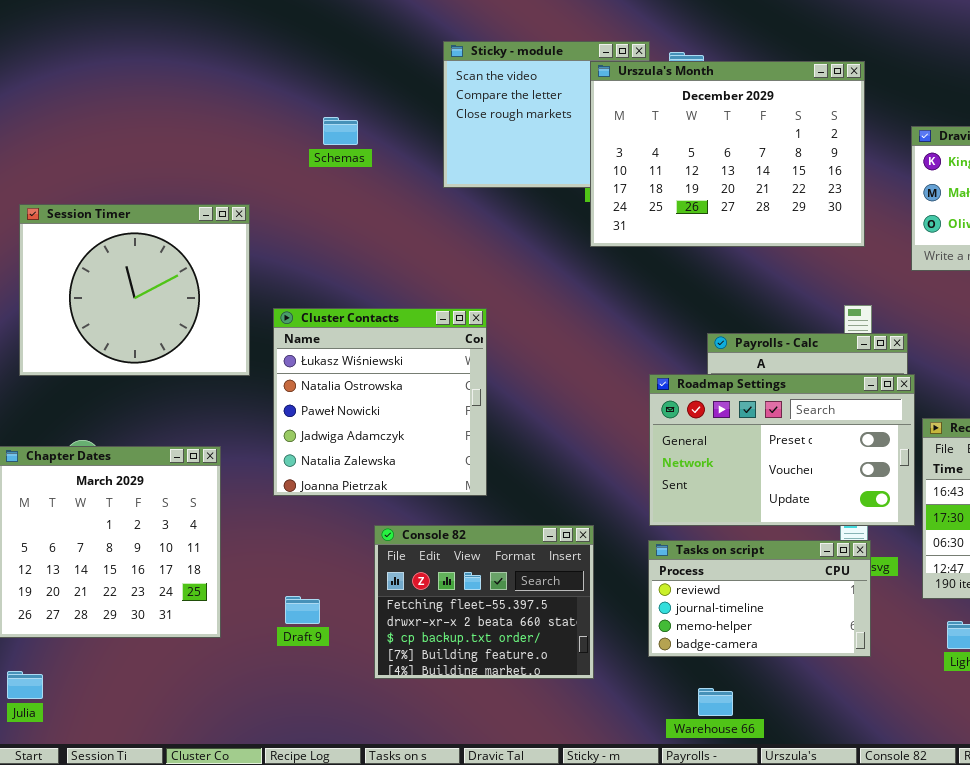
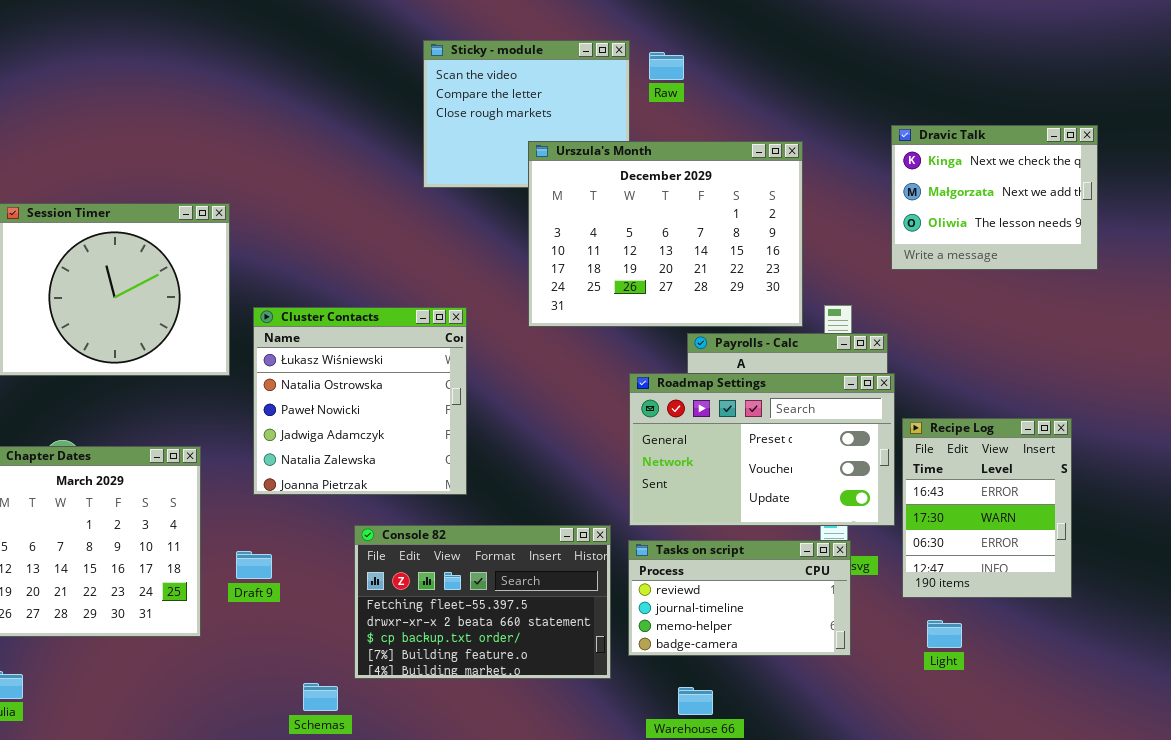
Urszula's Month: [590,61,865,247] -> [528,141,803,327], moved
Schemas: [323,117,358,145] -> [303,683,338,711], moved
Console 82: [374,525,594,679] -> [354,525,611,679], resized
Draft 9: [285,596,320,624] -> [236,551,272,579], moved

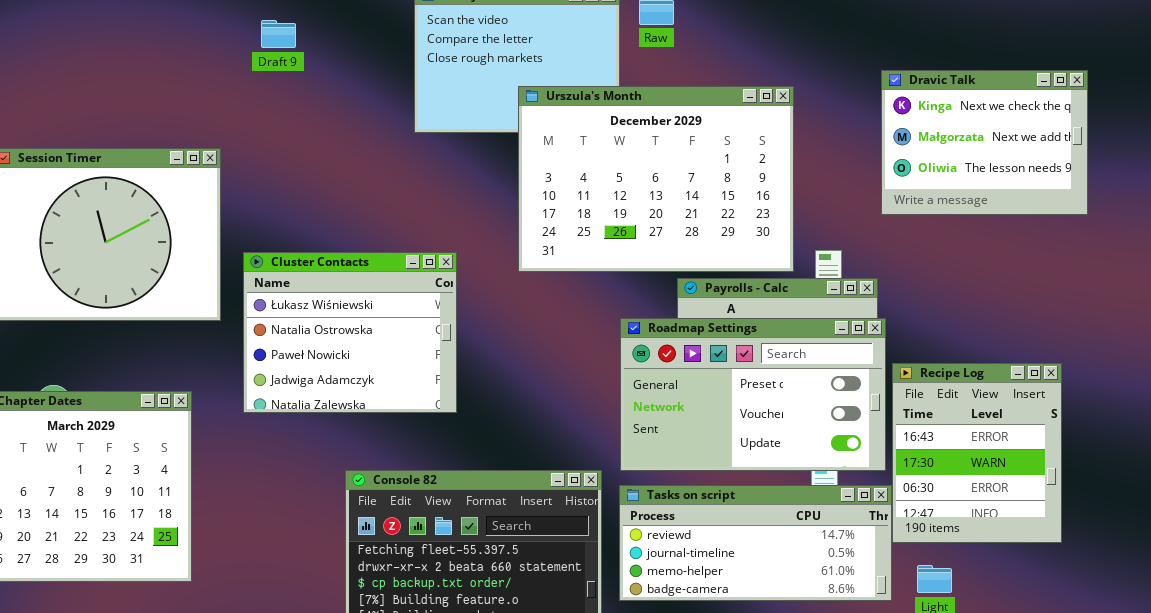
Cluster Contacts: [253,307,467,495] -> [243,252,457,413], resized
Tasks on script: [628,540,851,656] -> [619,485,892,601], resized
Draft 9: [236,551,272,579] -> [261,20,296,48], moved

